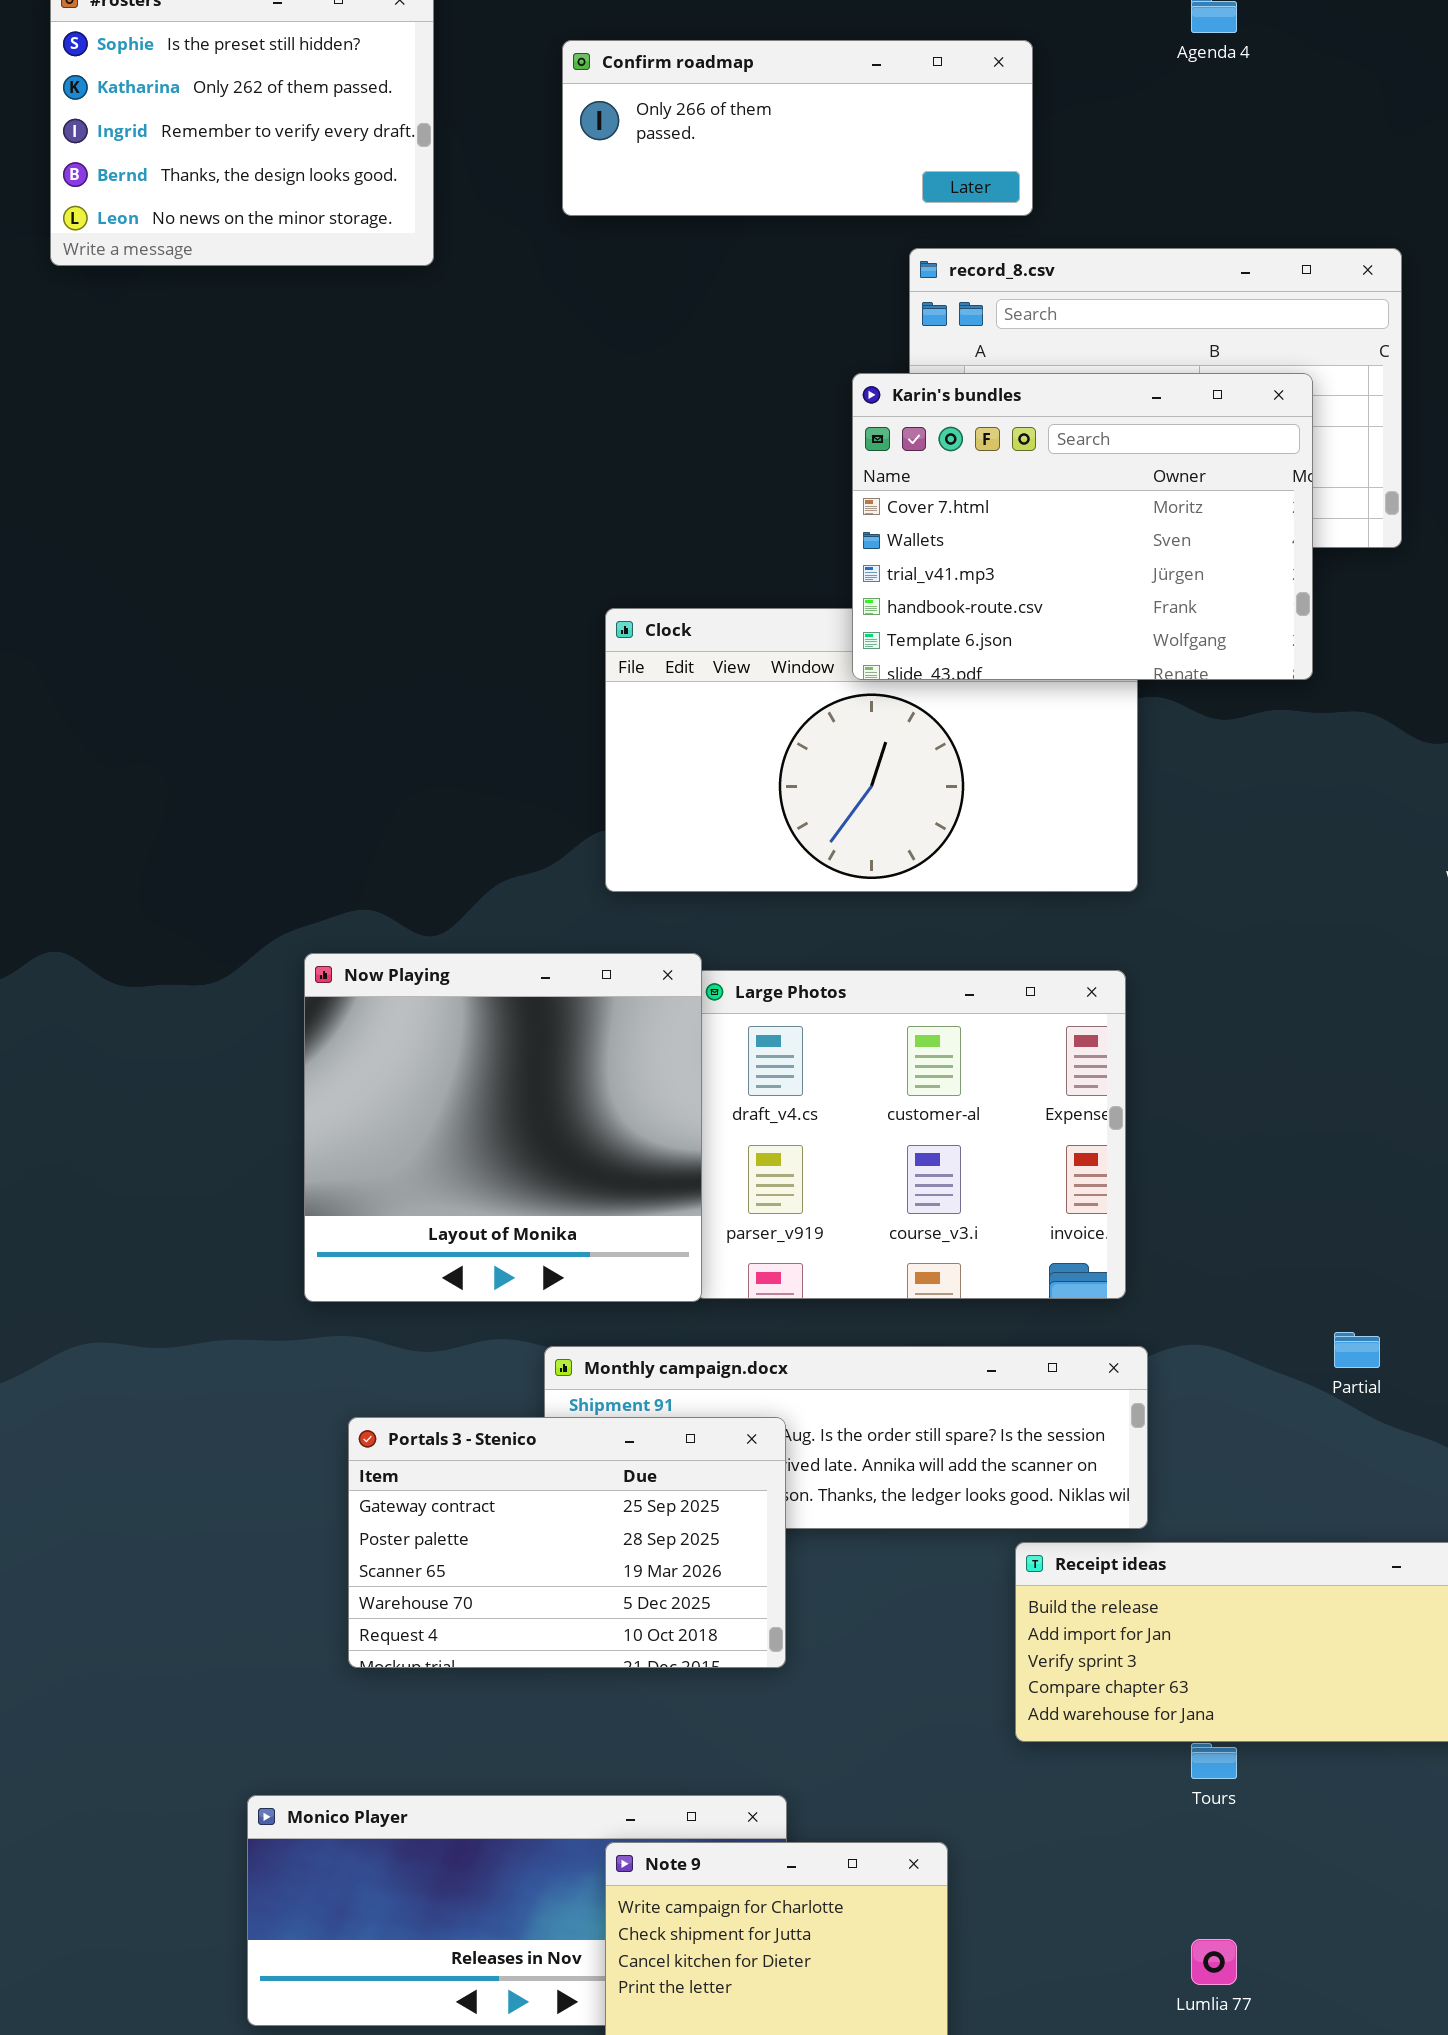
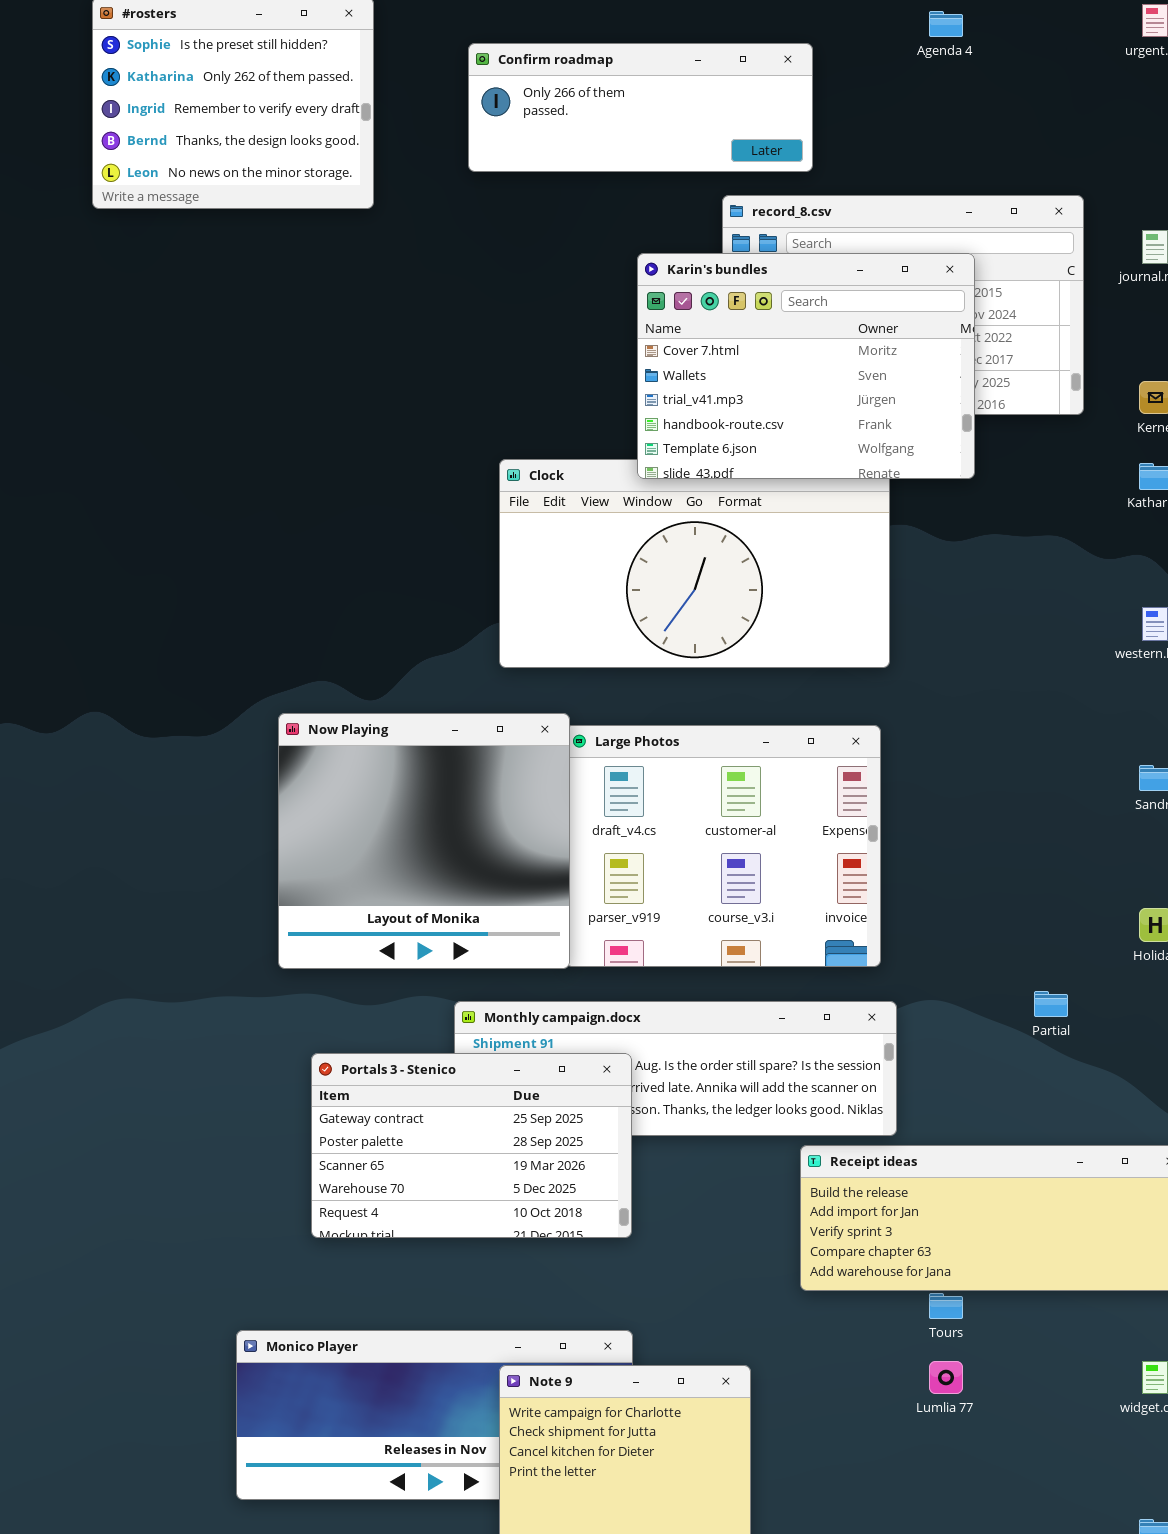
Karin's bundles: [852,373,1313,680] -> [637,253,975,479], moved
Lumlia 77: [1191,1939,1237,1985] -> [929,1361,963,1394], moved

